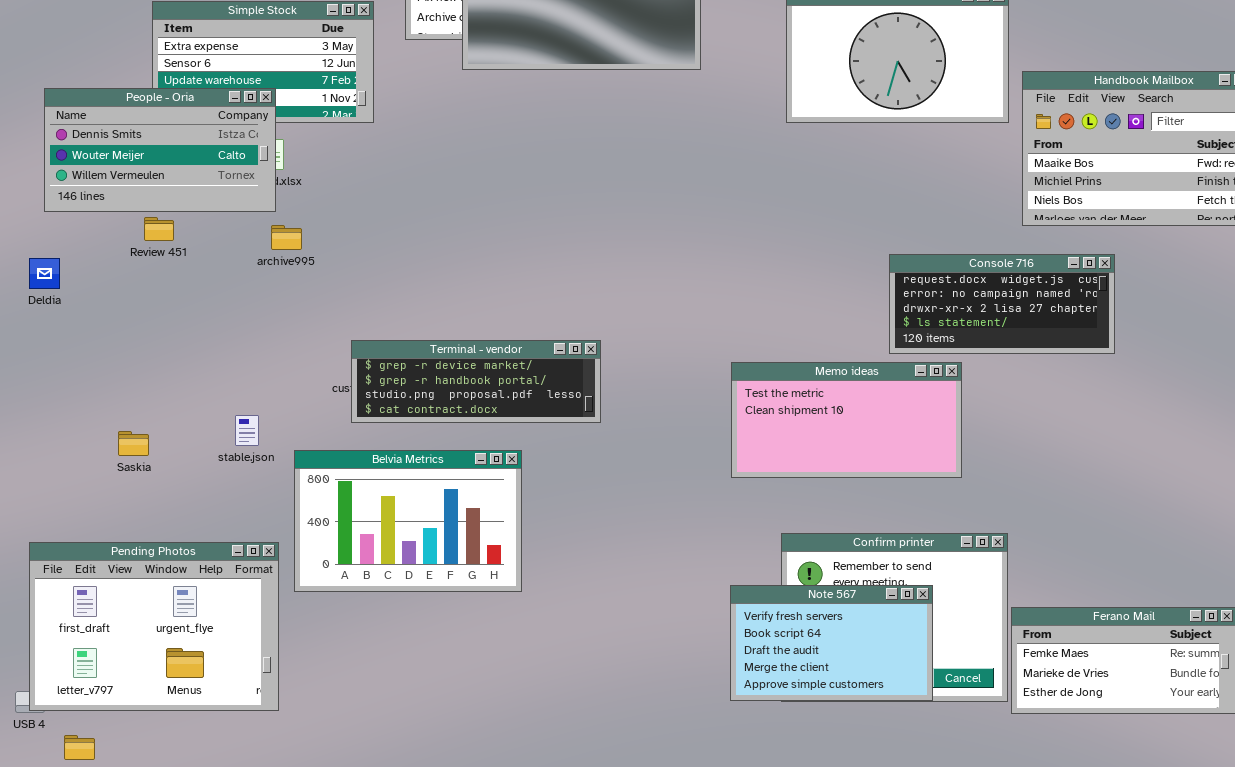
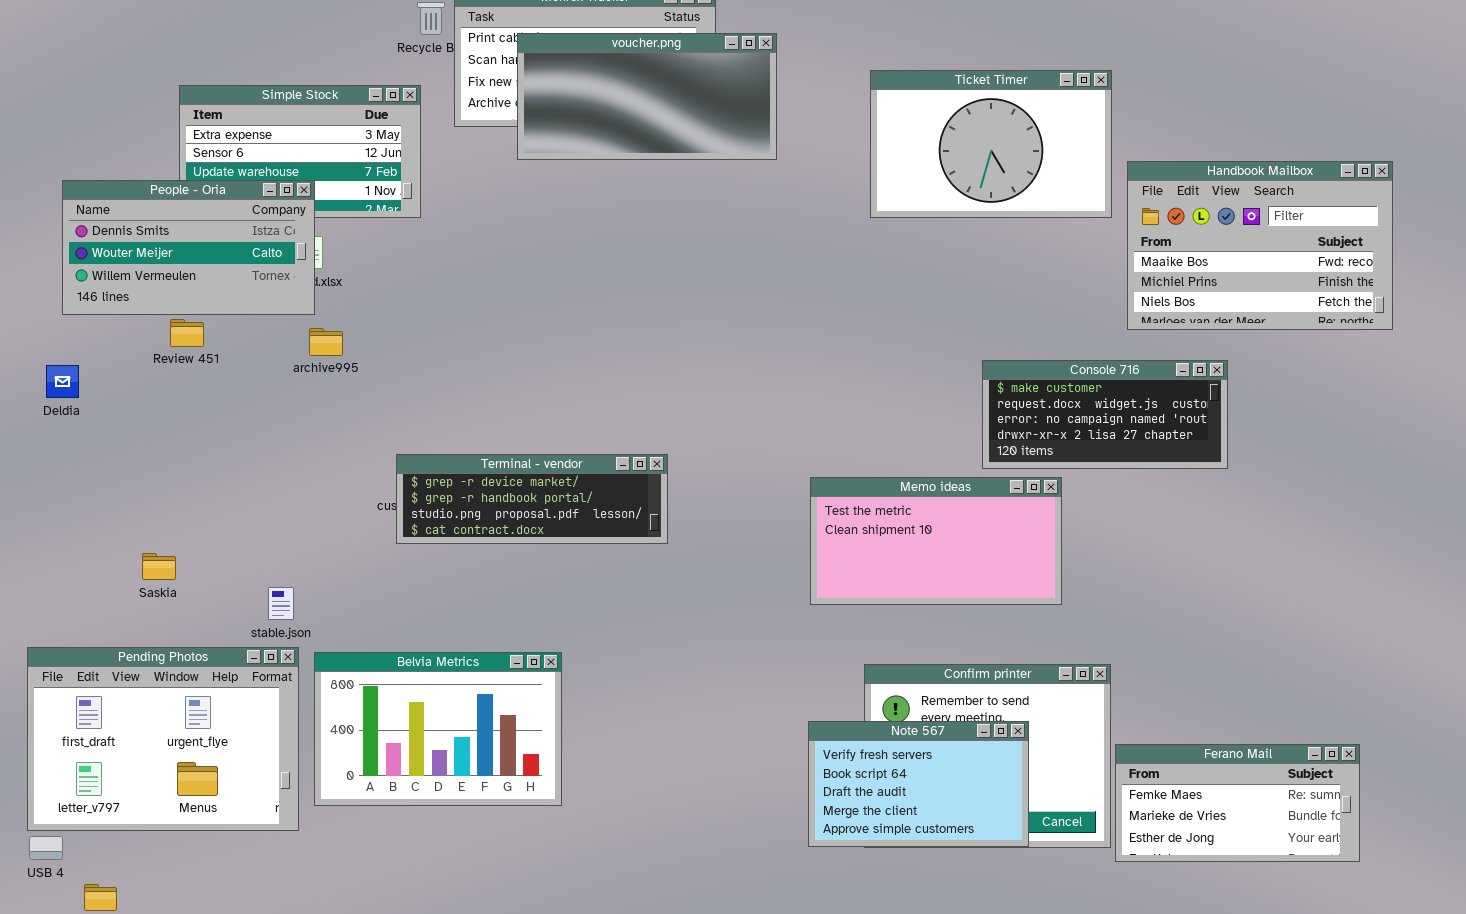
Console 716: [889,254,1115,354] -> [982,360,1228,469], scrolled up 1 row
stable.json: [235,415,259,446] -> [268,587,294,620], moved
Belvia Metrics: [294,450,522,592] -> [314,652,562,806], moved
Pending Photos: [29,542,279,711] -> [27,647,299,831], moved

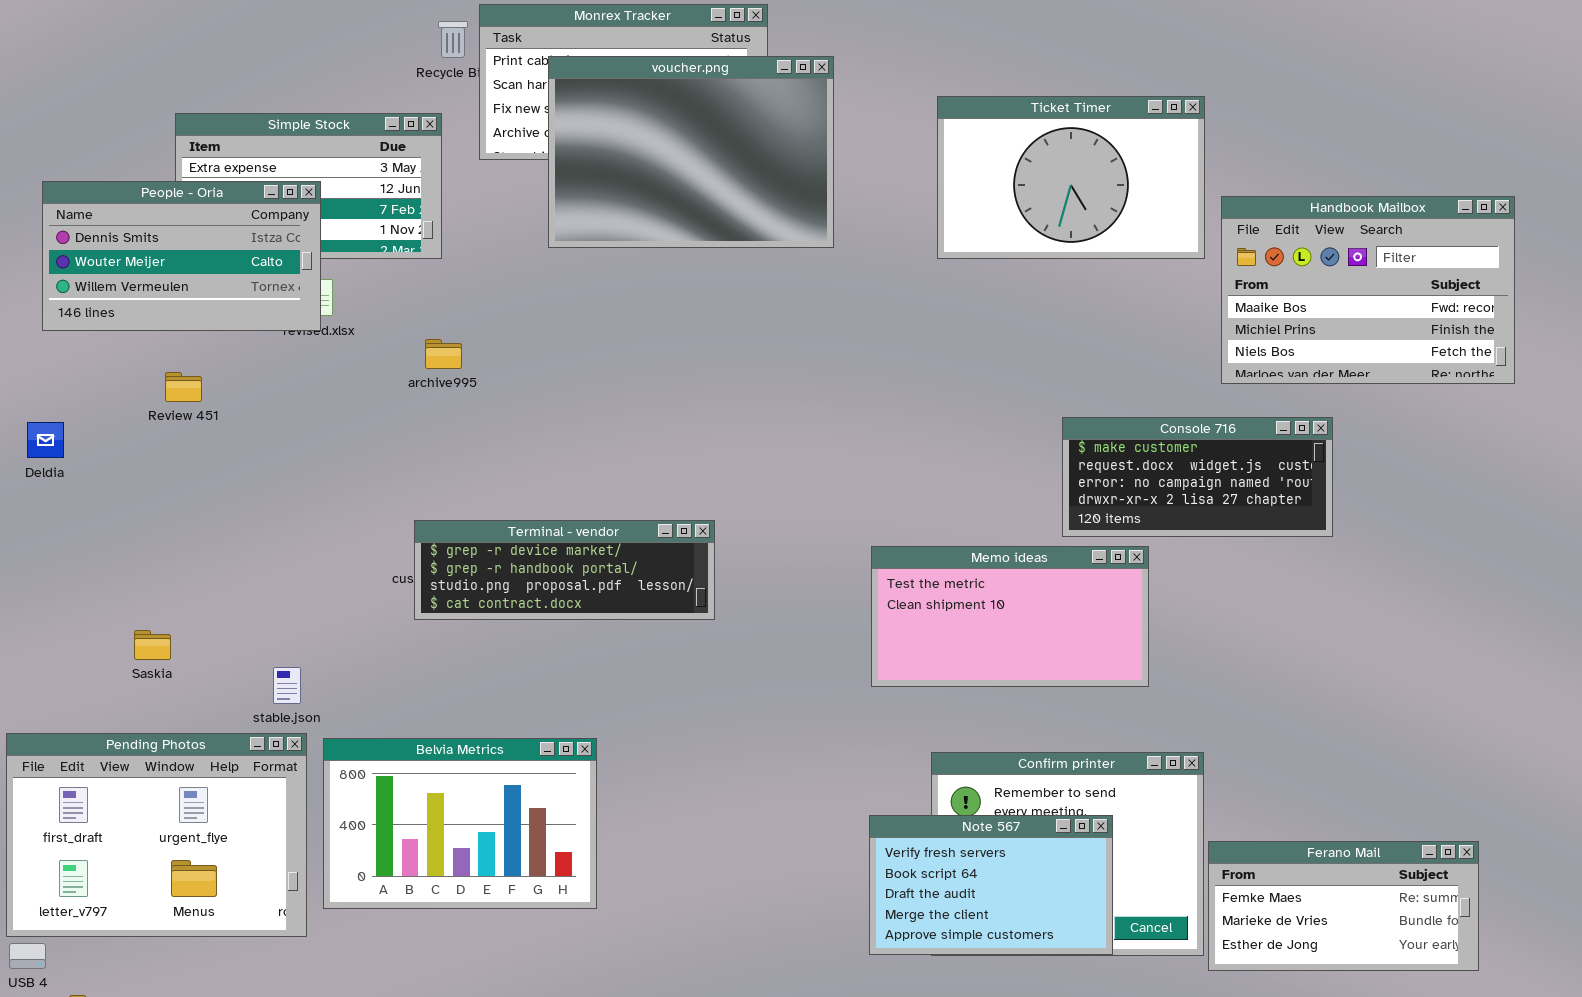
voucher.png: [517,33,777,160] -> [548,56,834,248], resized
People - Oria: [62,180,315,315] -> [42,181,321,331], moved
archive995: [309,328,343,356] -> [425,339,462,369], moved

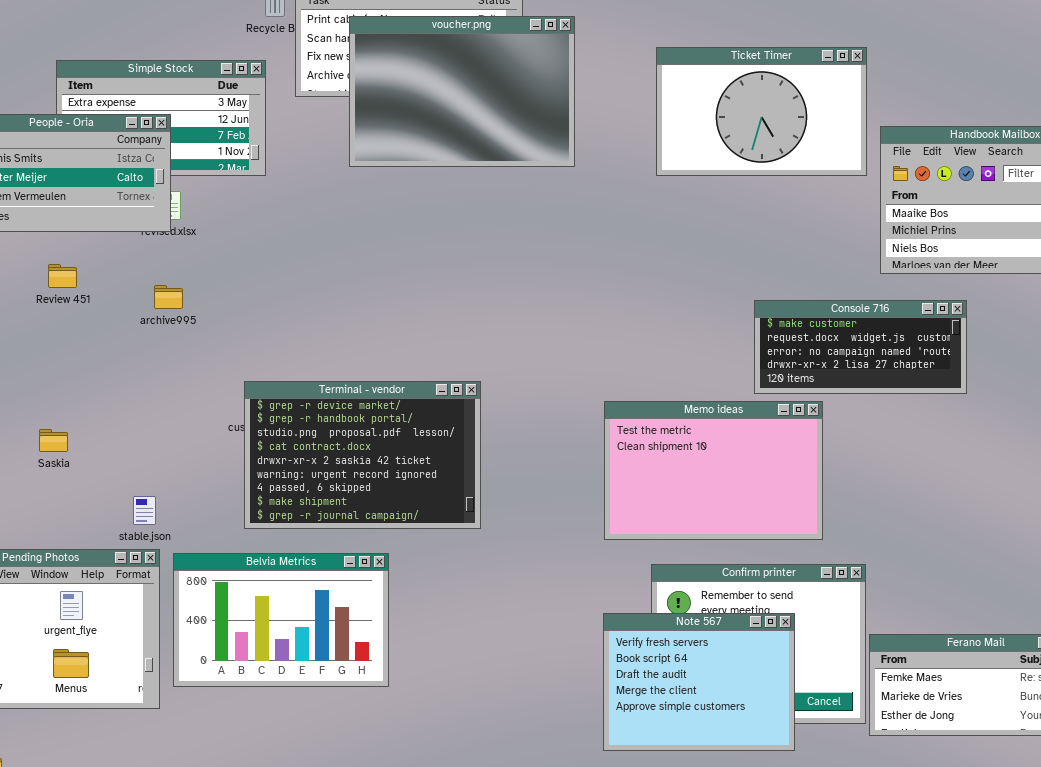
archive995: [425,339,462,369] -> [154,285,183,309], moved
Terminal - vendor: [414,520,715,620] -> [244,381,481,529], resized
Memo ideas: [871,546,1149,687] -> [604,401,823,540], resized
Saskia: [134,630,171,660] -> [39,429,68,452], moved
Note 567: [869,815,1113,955] -> [603,613,795,751], resized

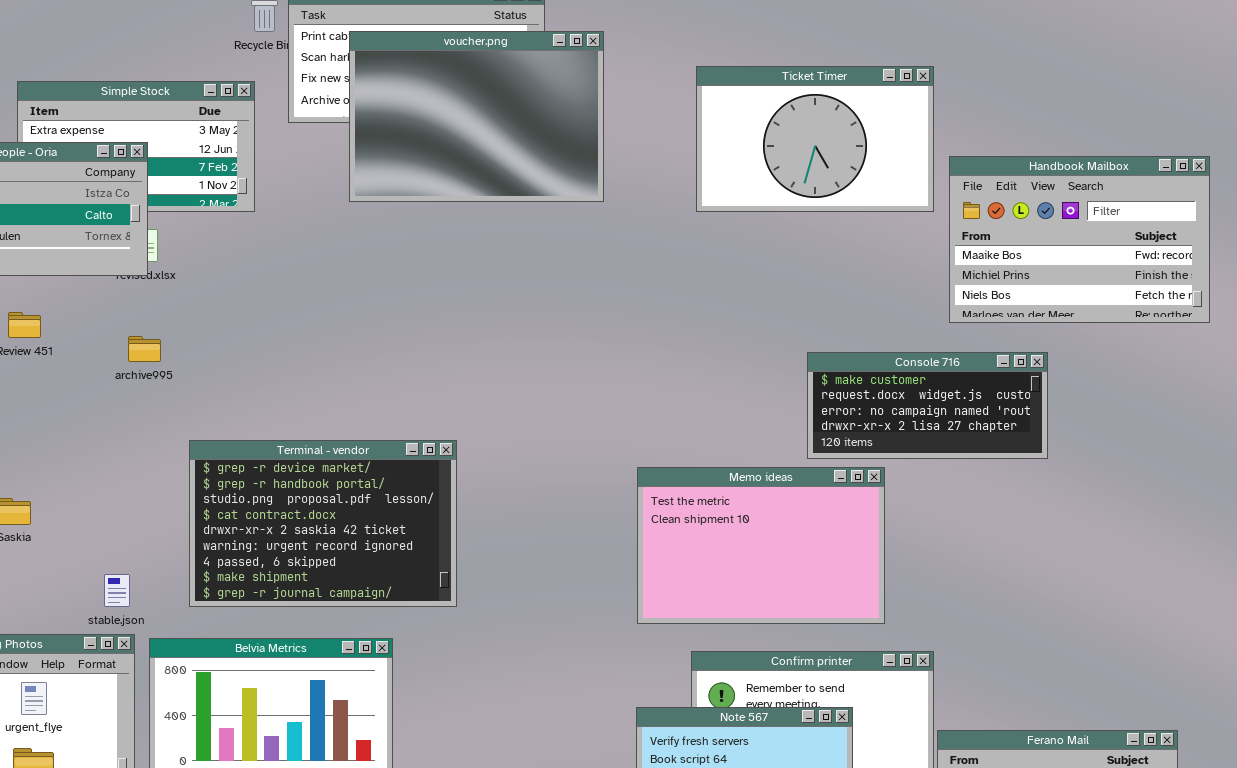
Terminal - vendor: [244,381,481,529] -> [189,440,457,607], moved

